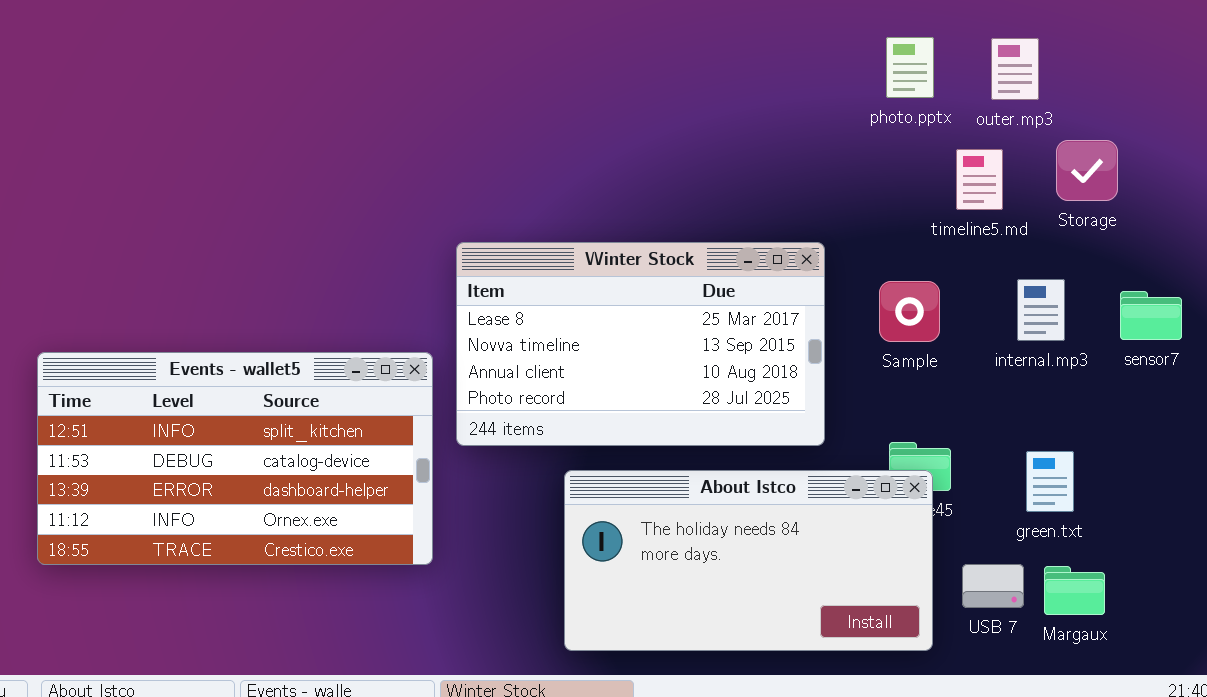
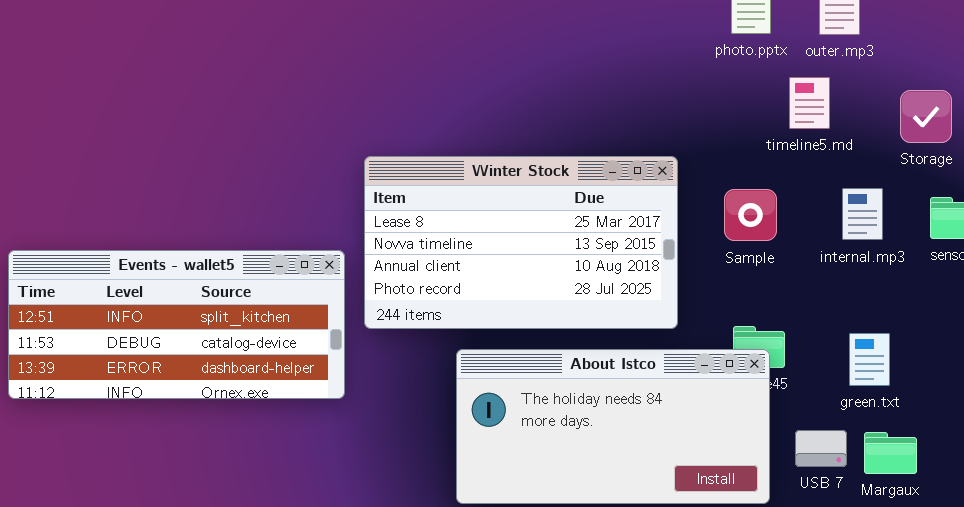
Storage: [1056,140,1118,201] -> [900,90,952,143], moved
Events - wallet5: [37,352,433,565] -> [8,250,345,399], resized

